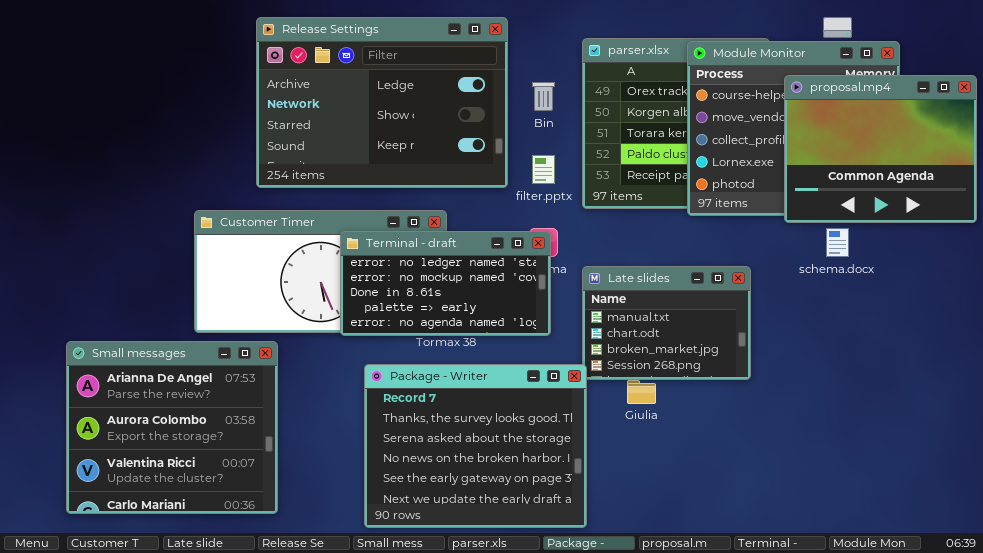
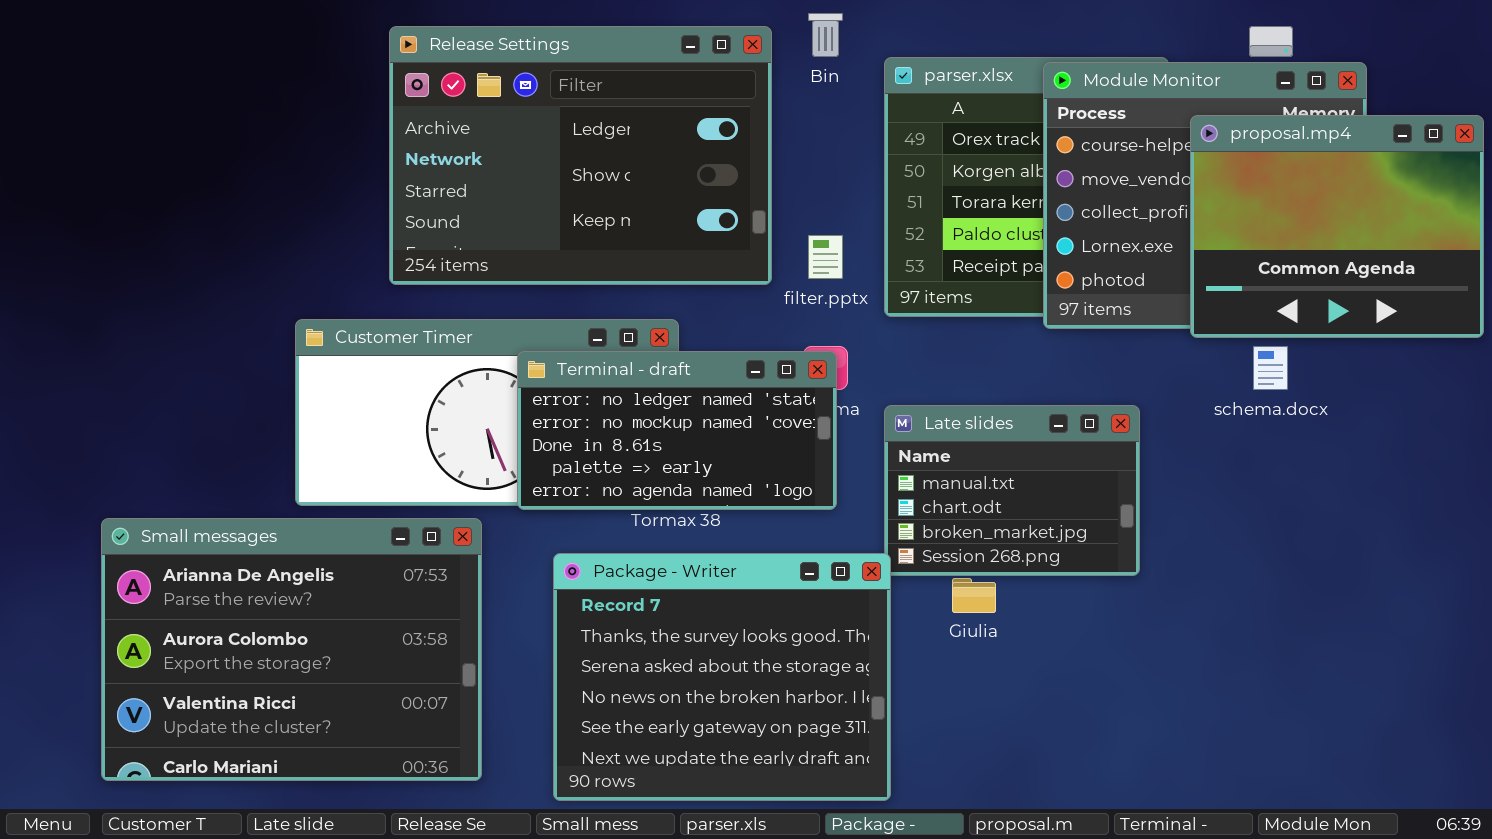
Bin: [532,82,555,111] -> [808,13,843,57], moved
Small messages: [66,341,278,514] -> [101,518,482,781], resized

